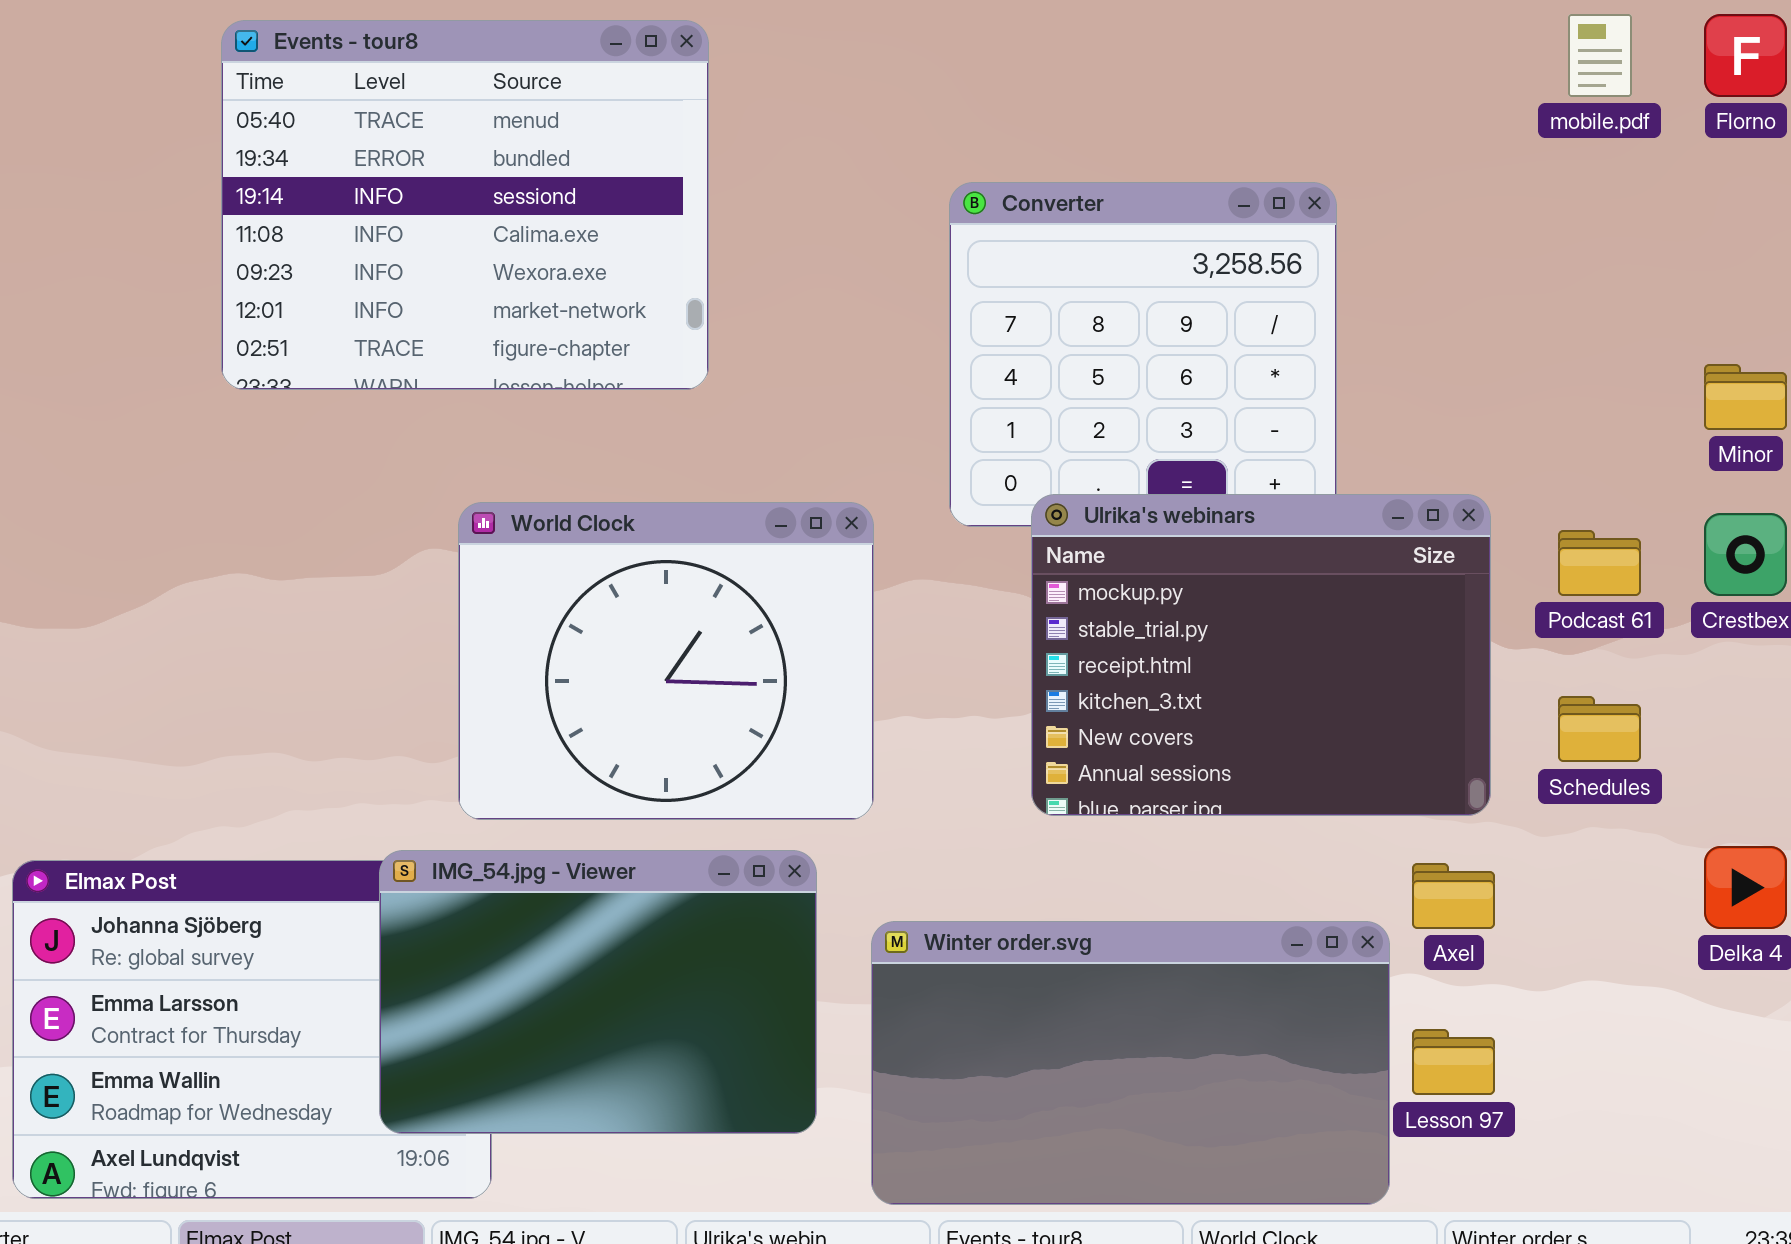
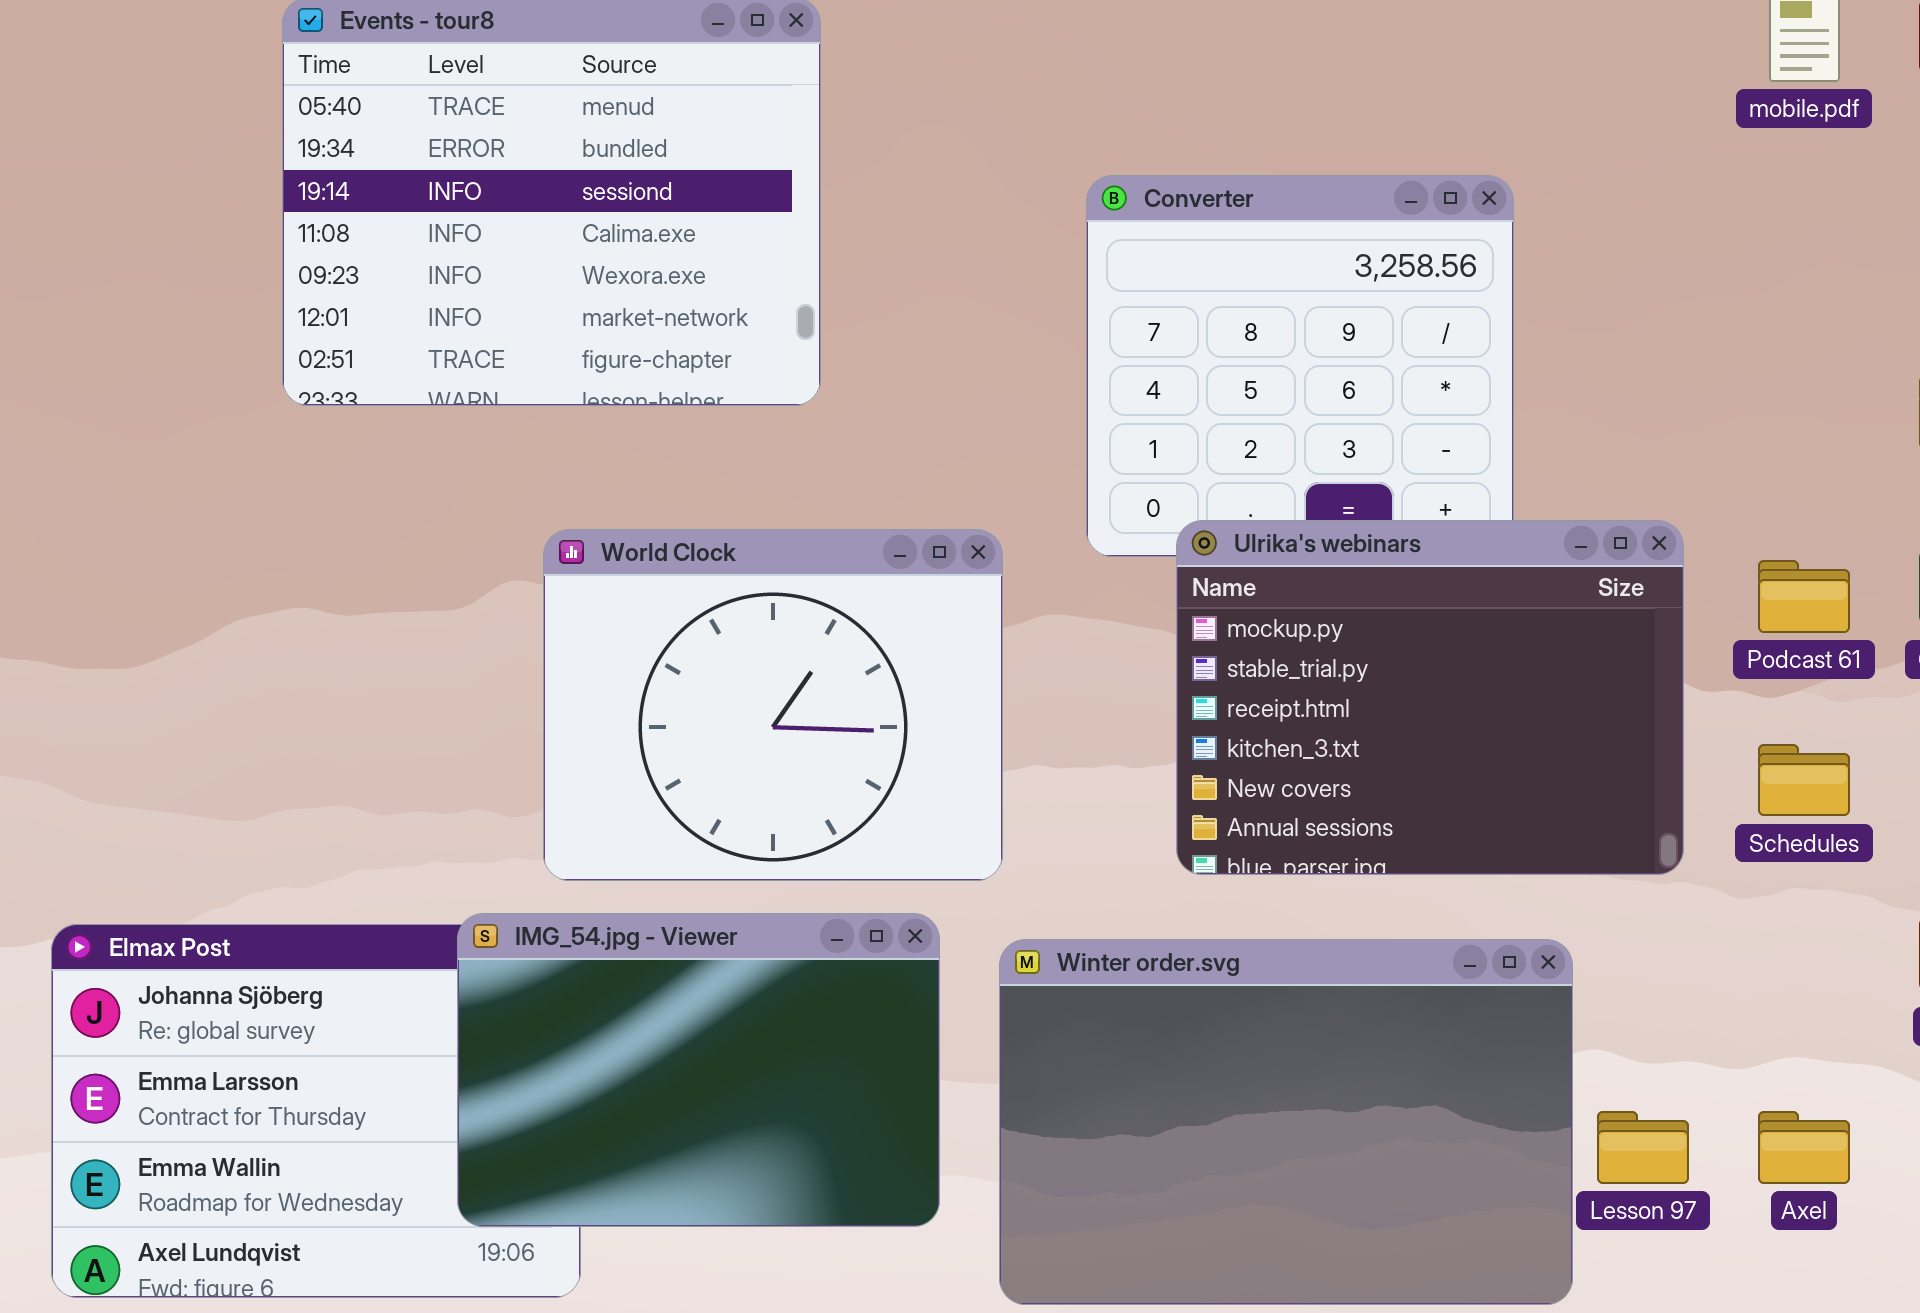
Axel: [1412,863,1495,929] -> [1758,1111,1850,1184], moved
Winter order.svg: [871,921,1390,1205] -> [999,939,1573,1305], resized

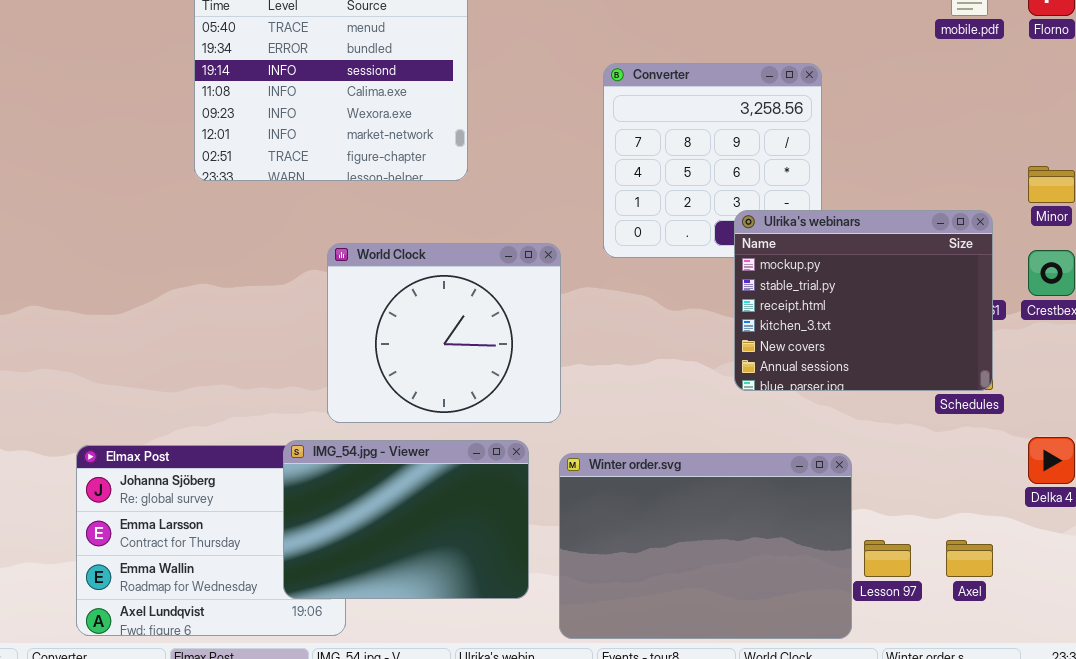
Ulrika's webinars: [1176,520,1684,875] -> [734,210,993,391], moved

